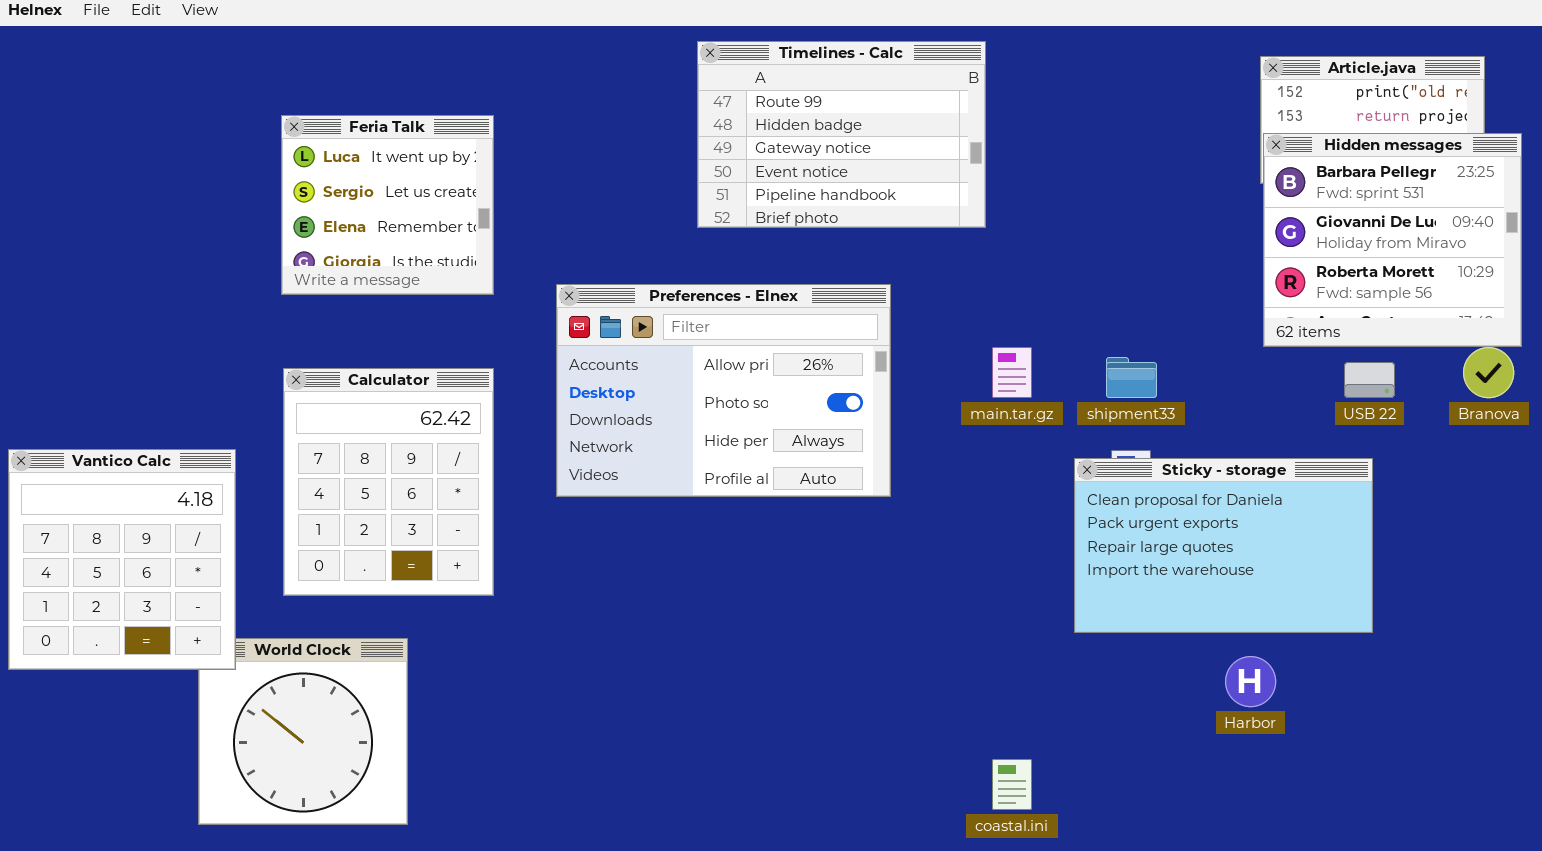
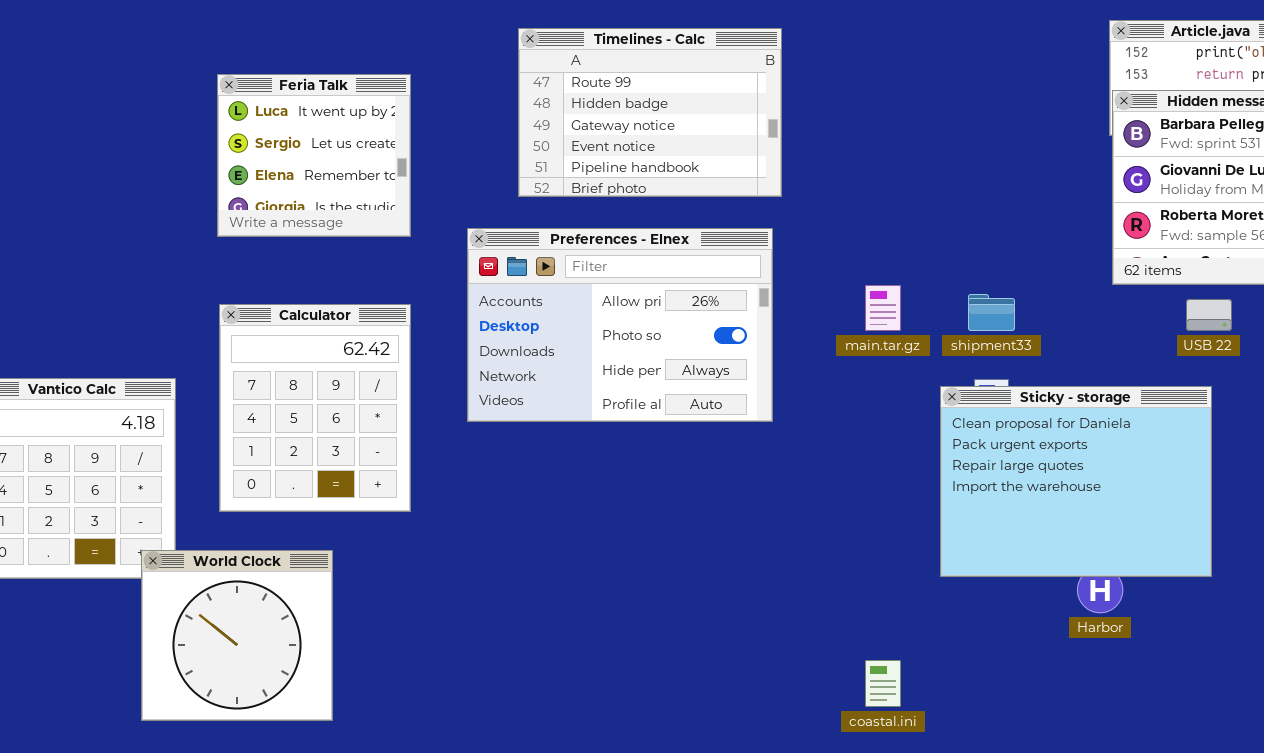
Timelines - Calc: [697,41,986,228] -> [518,28,782,197], moved
Sticky - storage: [1074,458,1373,633] -> [940,386,1212,577], resized
World Clock: [198,638,408,825] -> [141,550,333,721], raised

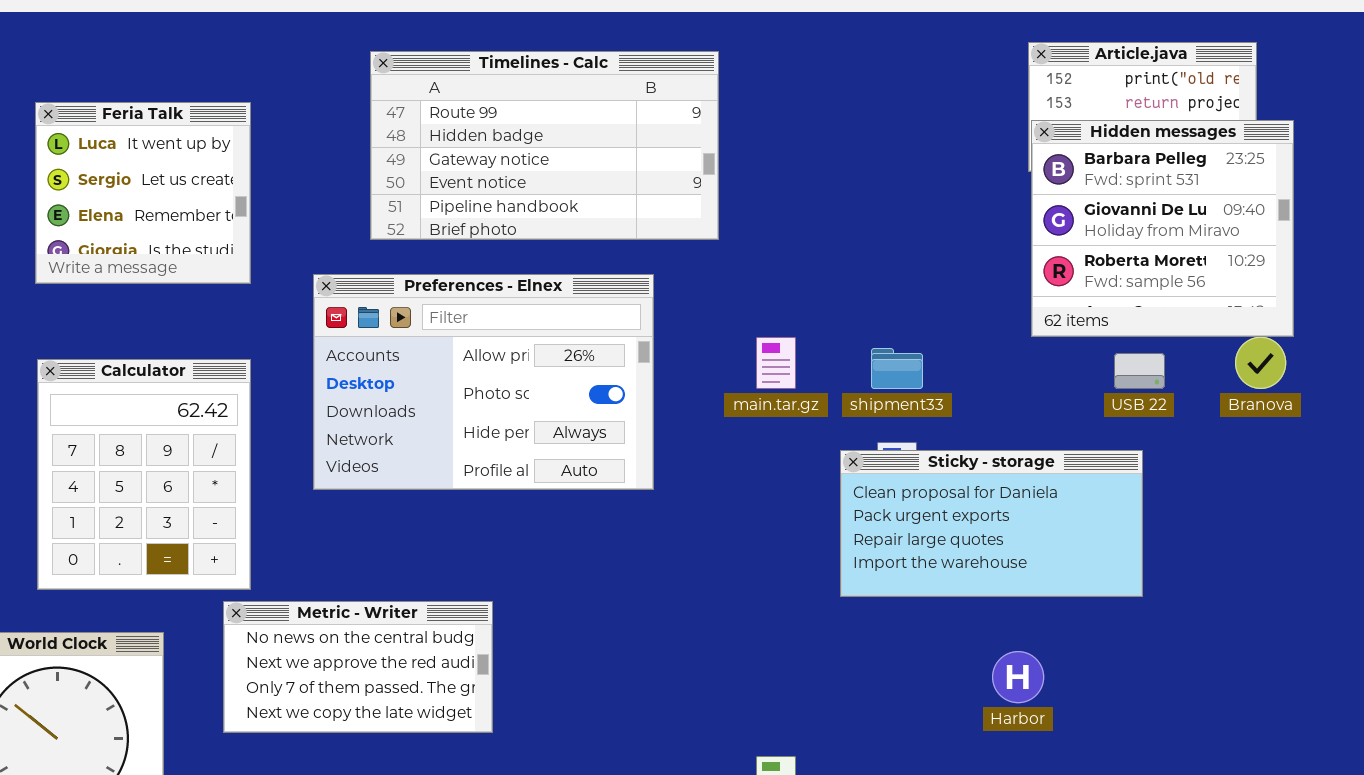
Timelines - Calc: [518,28,782,197] -> [370,51,719,240], resized
Sticky - storage: [940,386,1212,577] -> [840,450,1143,597], resized
Metric - Writer: none -> [223,601,493,733], opened

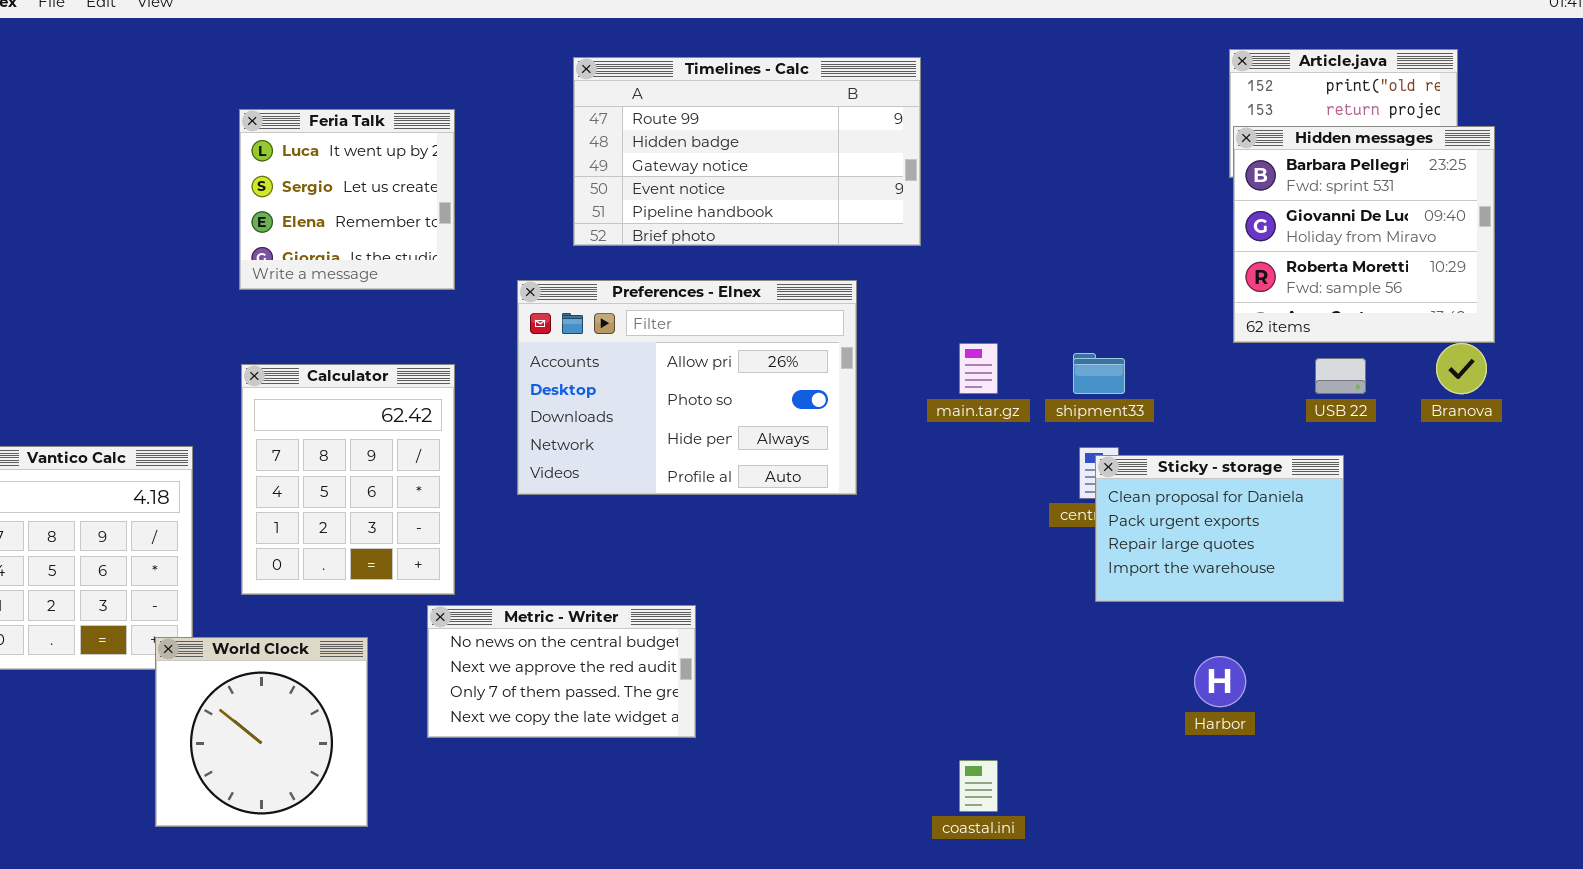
Sticky - storage: [840,450,1143,597] -> [1095,455,1344,602], resized

